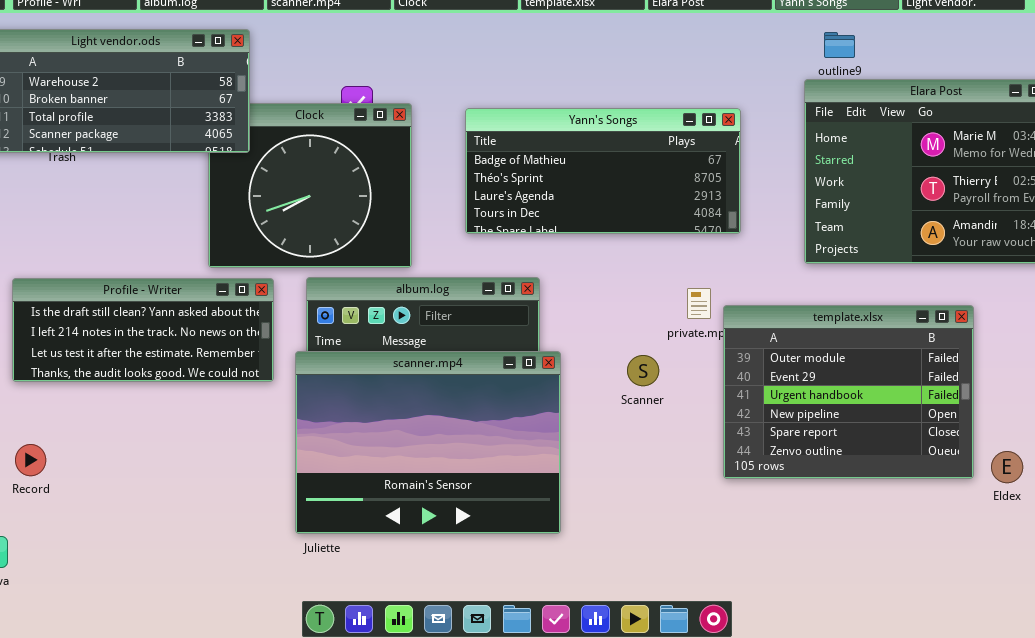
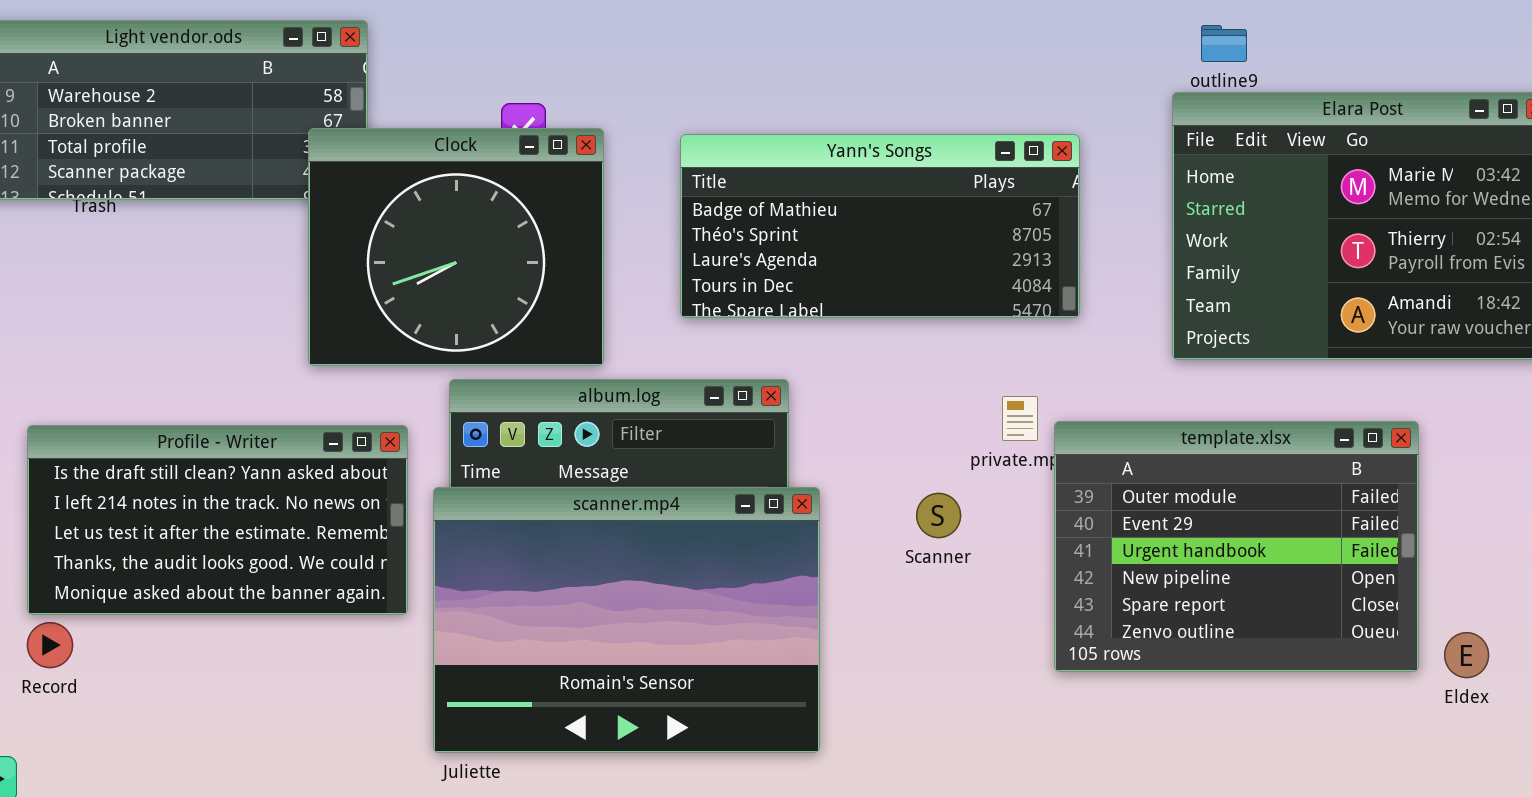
Clock: [208,103,412,268] -> [308,128,604,366], raised
Profile - Writer: [12,278,274,382] -> [27,425,408,615], moved, resized

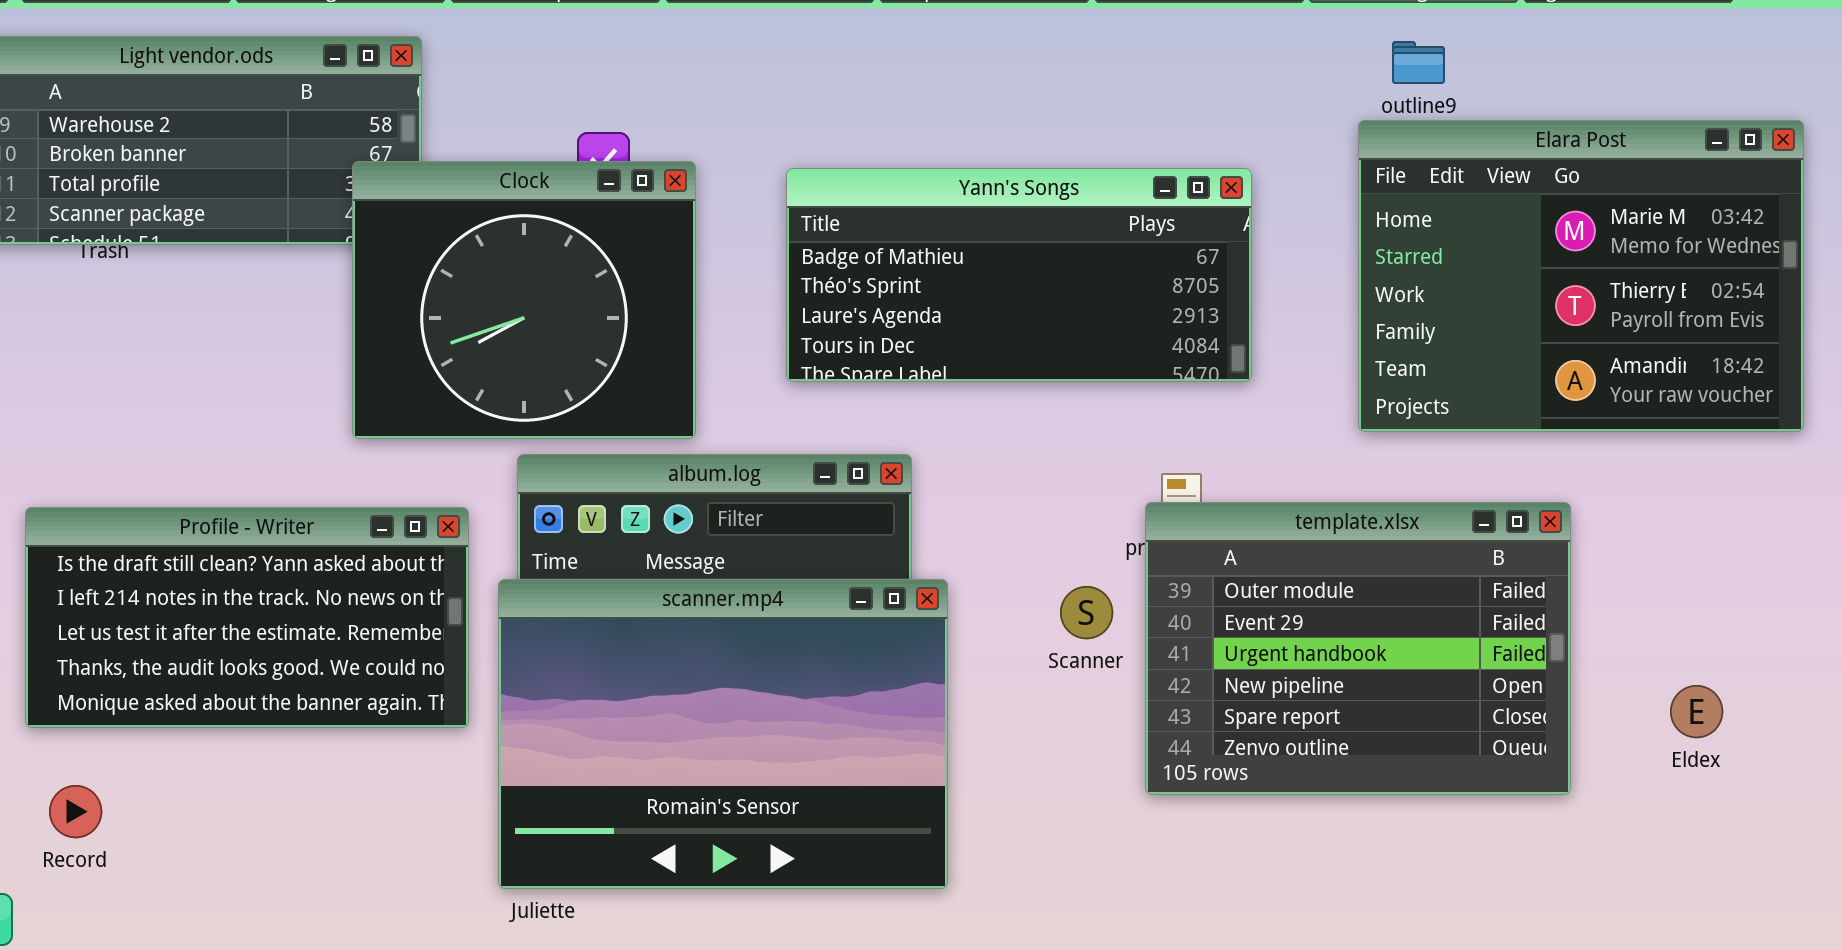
template.xlsx: [1054,421,1419,672] -> [1145,502,1571,795], moved
Record: [27,622,73,668] -> [49,785,102,838], moved
Eldex: [1444,632,1489,678] -> [1670,685,1723,738], moved

